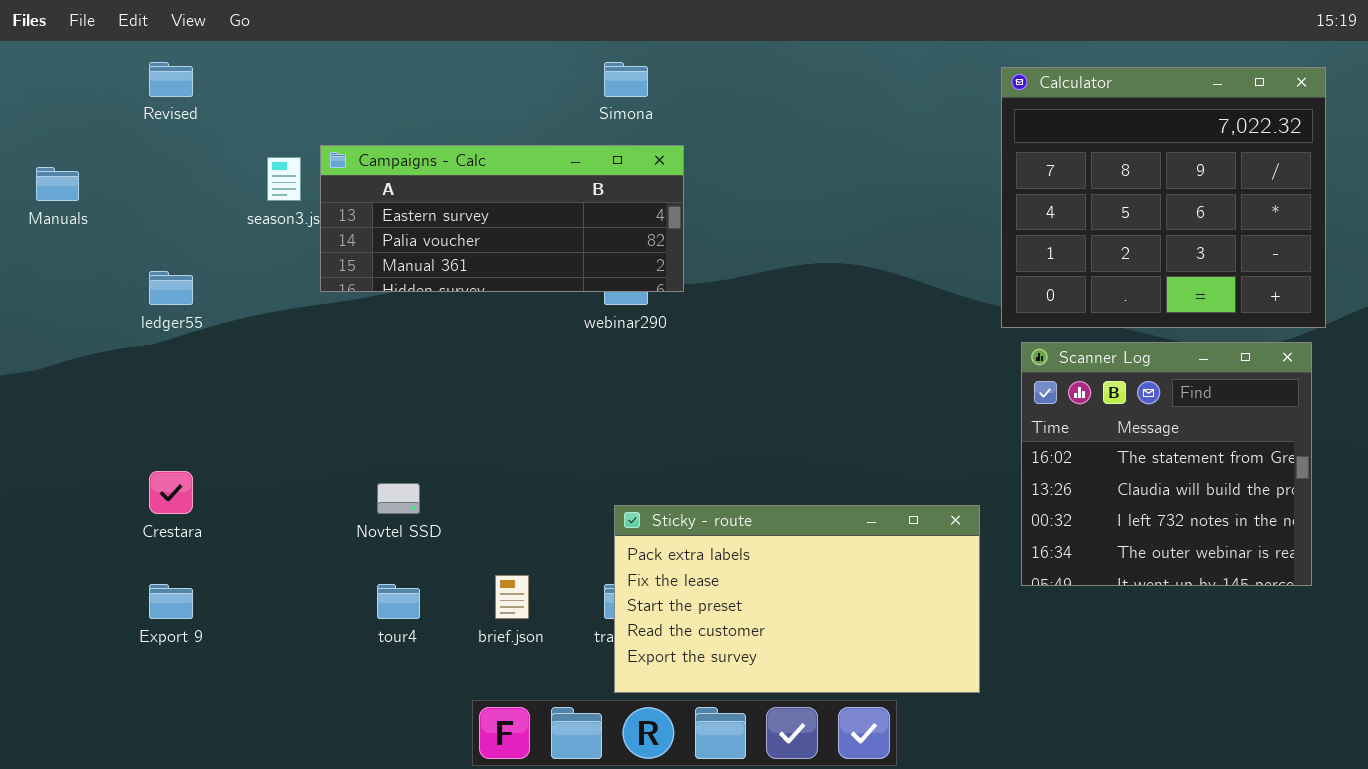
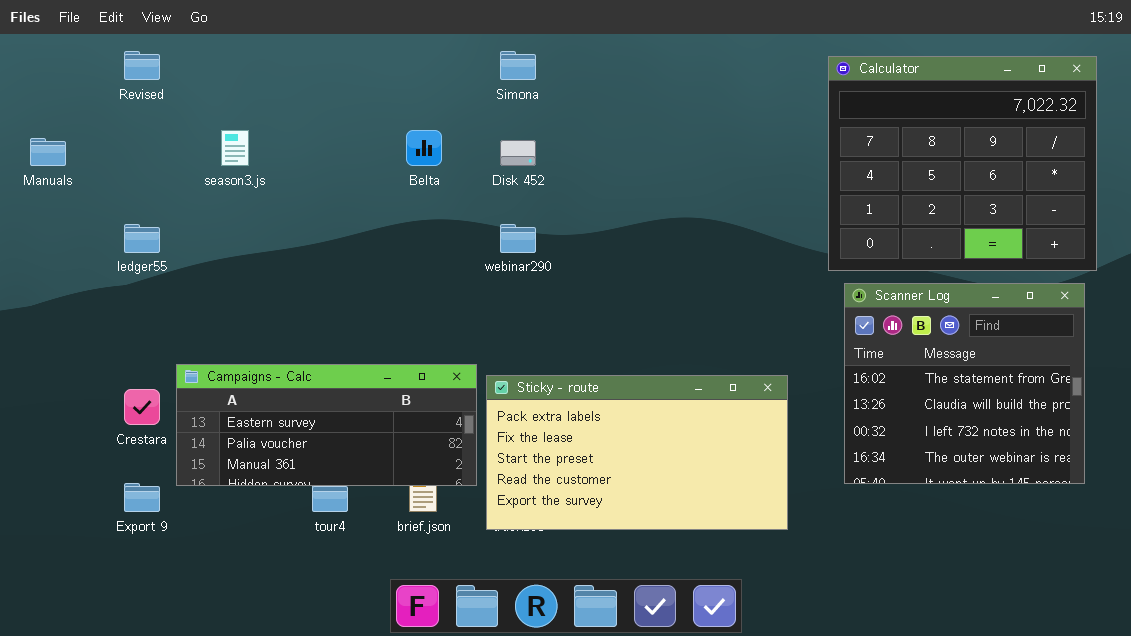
Campaigns - Calc: [320,145,684,292] -> [176,364,477,486], moved
Sticky - route: [614,505,980,693] -> [486,375,788,530], moved

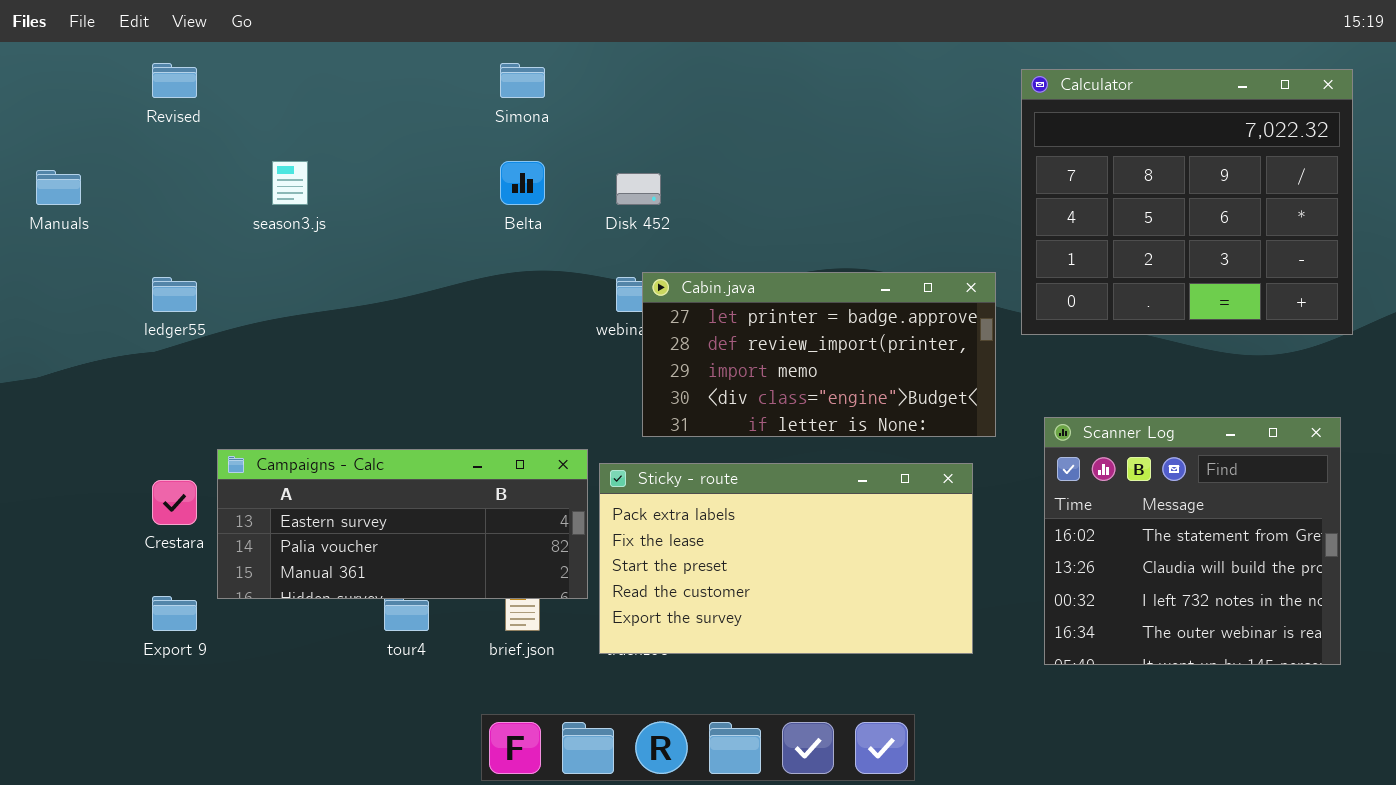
Simona: [500,51,536,80] -> [500,63,545,98], moved
Cabin.java: none -> [642,272,996,437], opened
Scanner Log: [844,283,1085,484] -> [1044,417,1341,665], moved

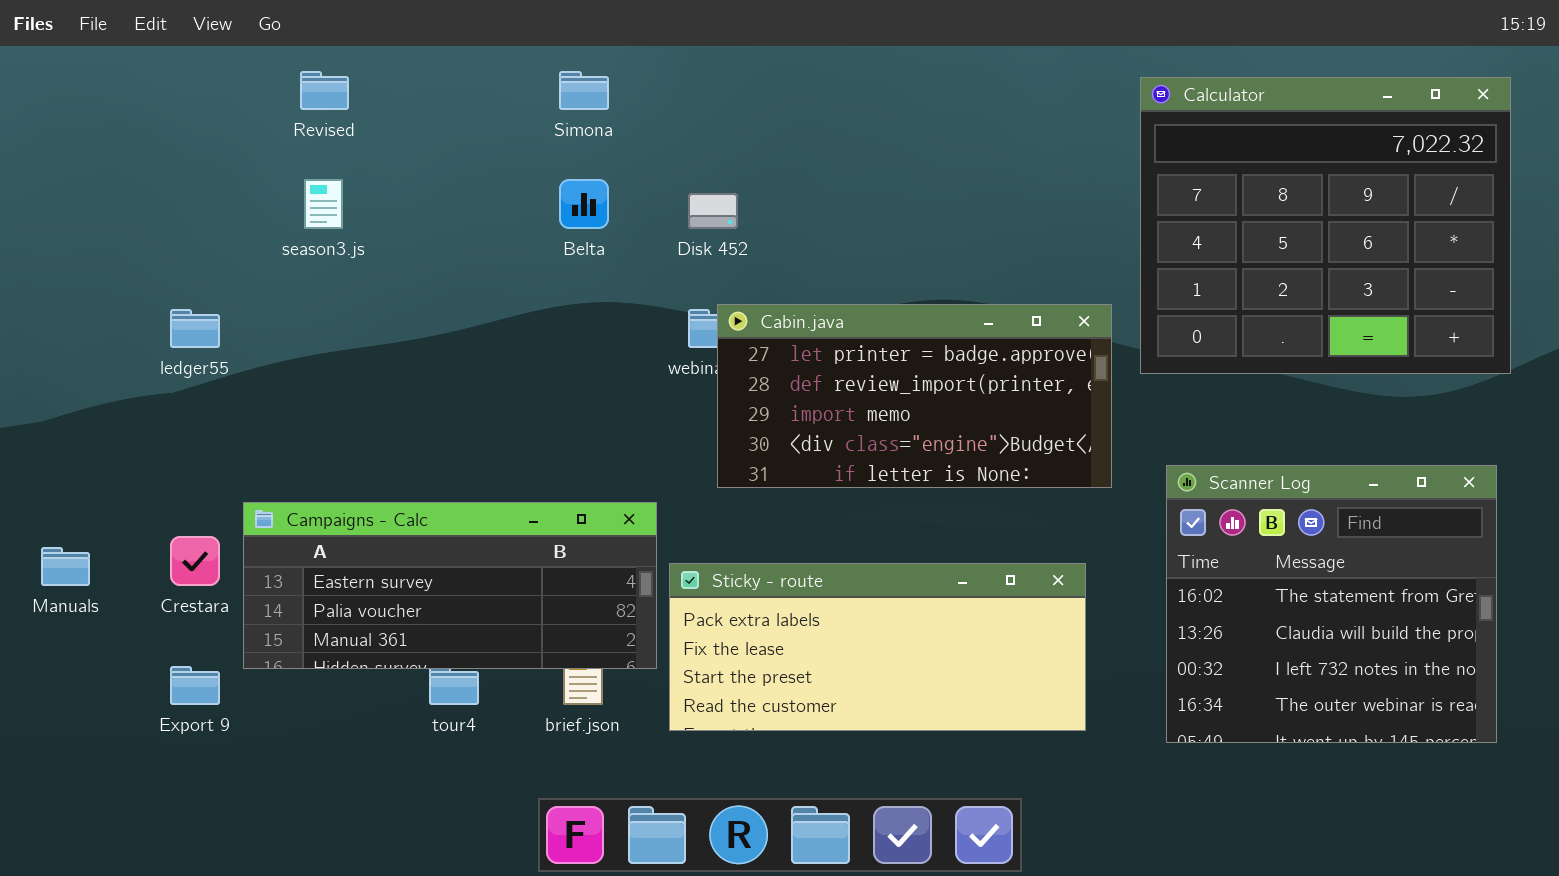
Revised: [152,63,197,98] -> [300,71,349,110], moved
Manuals: [36,170,81,205] -> [41,547,90,586], moved
Sticky - route: [599,463,973,654] -> [669,563,1086,731], resized

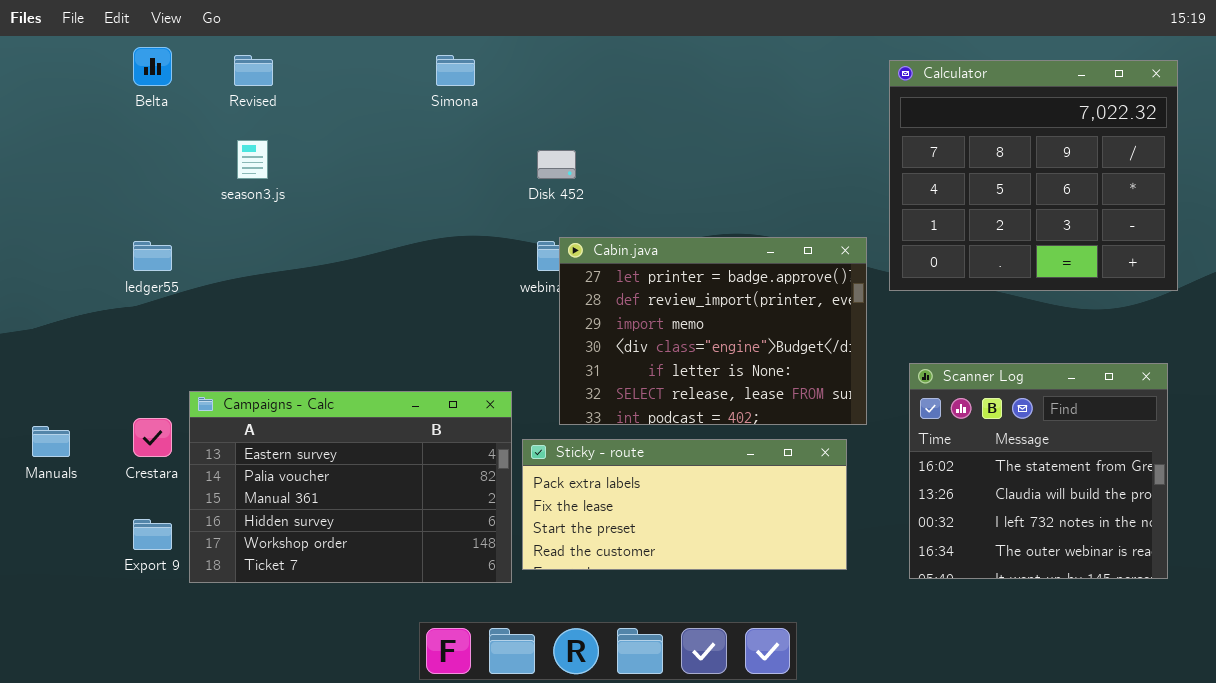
Belta: [559,179,609,229] -> [133,47,172,86], moved
Cabin.java: [717,304,1112,488] -> [559,237,867,425], resized
Campaigns - Calc: [243,502,657,669] -> [189,391,512,583], resized

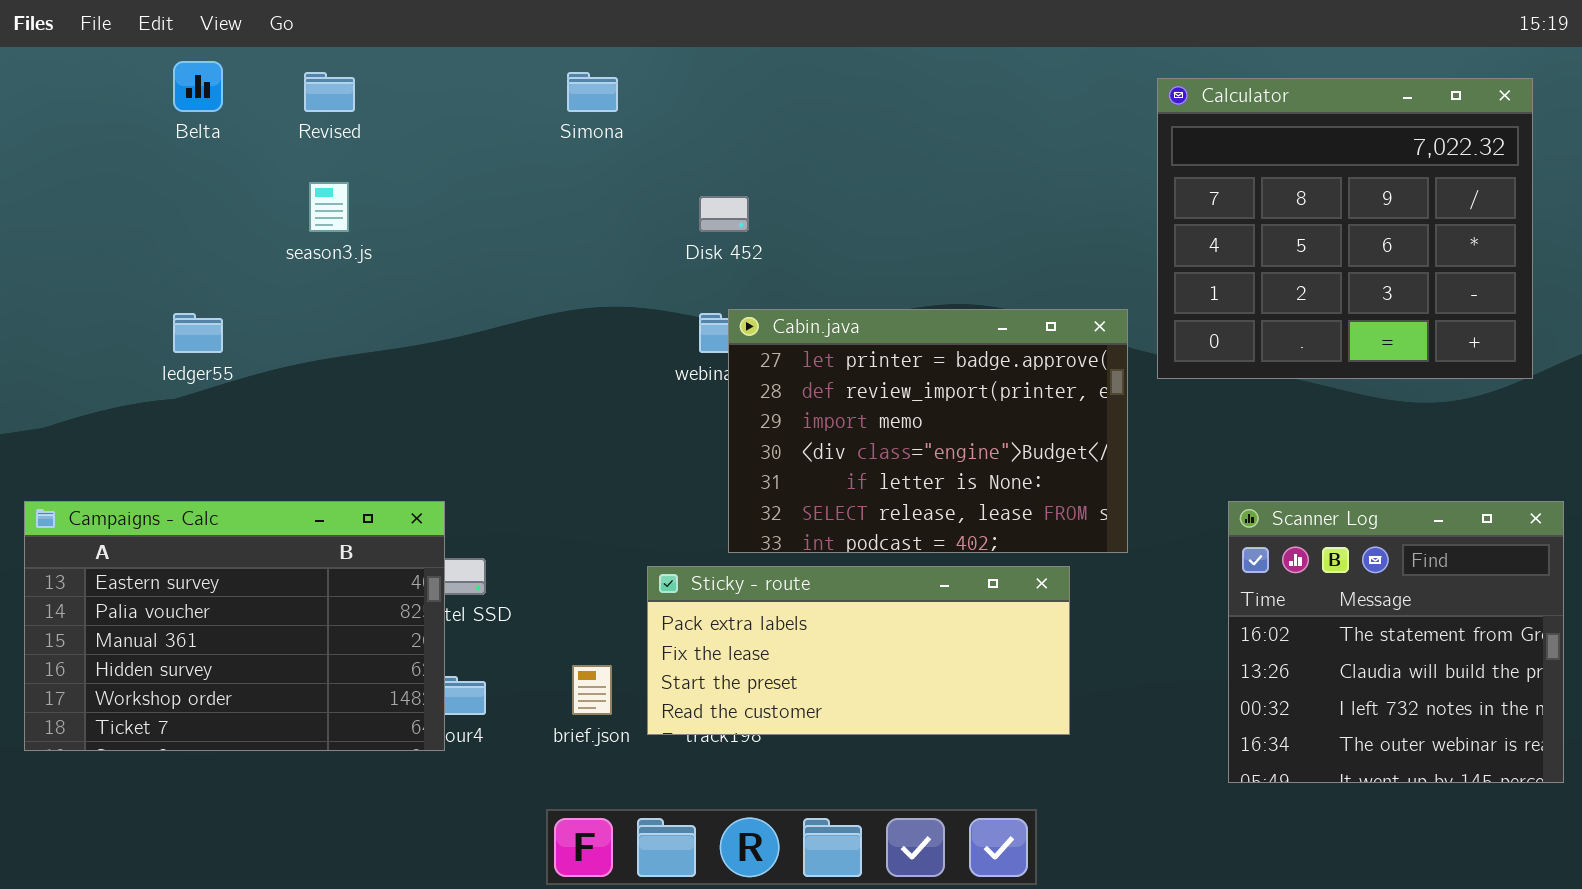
Scanner Log: [909,363,1168,579] -> [1228,501,1564,783], moved
Campaigns - Calc: [189,391,512,583] -> [24,501,445,751], moved
Sticky - route: [522,439,847,570] -> [647,566,1070,735], moved

